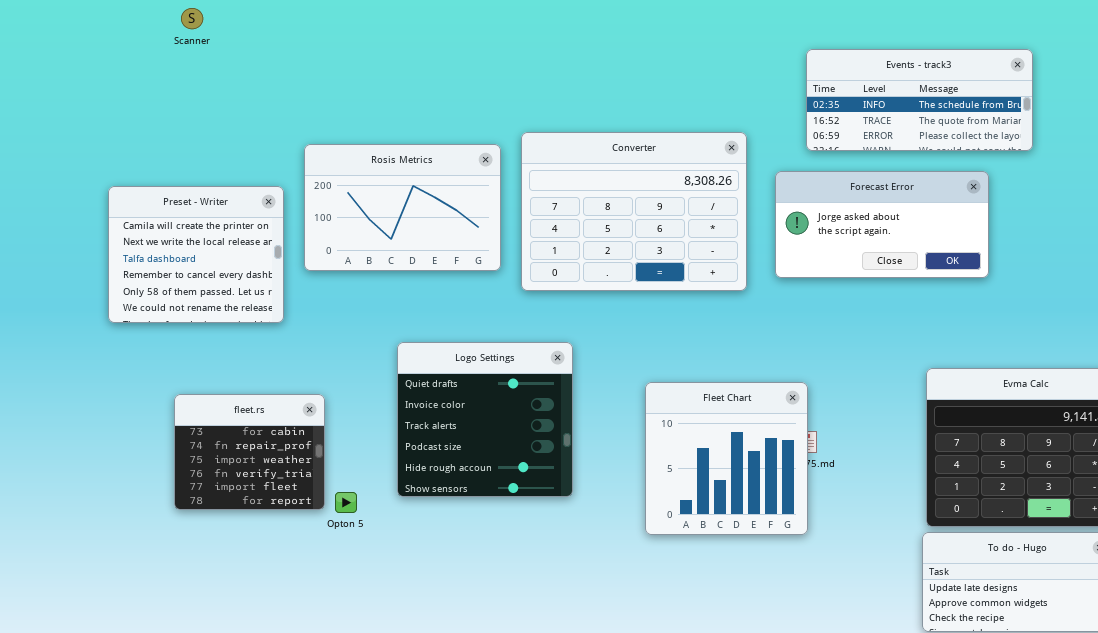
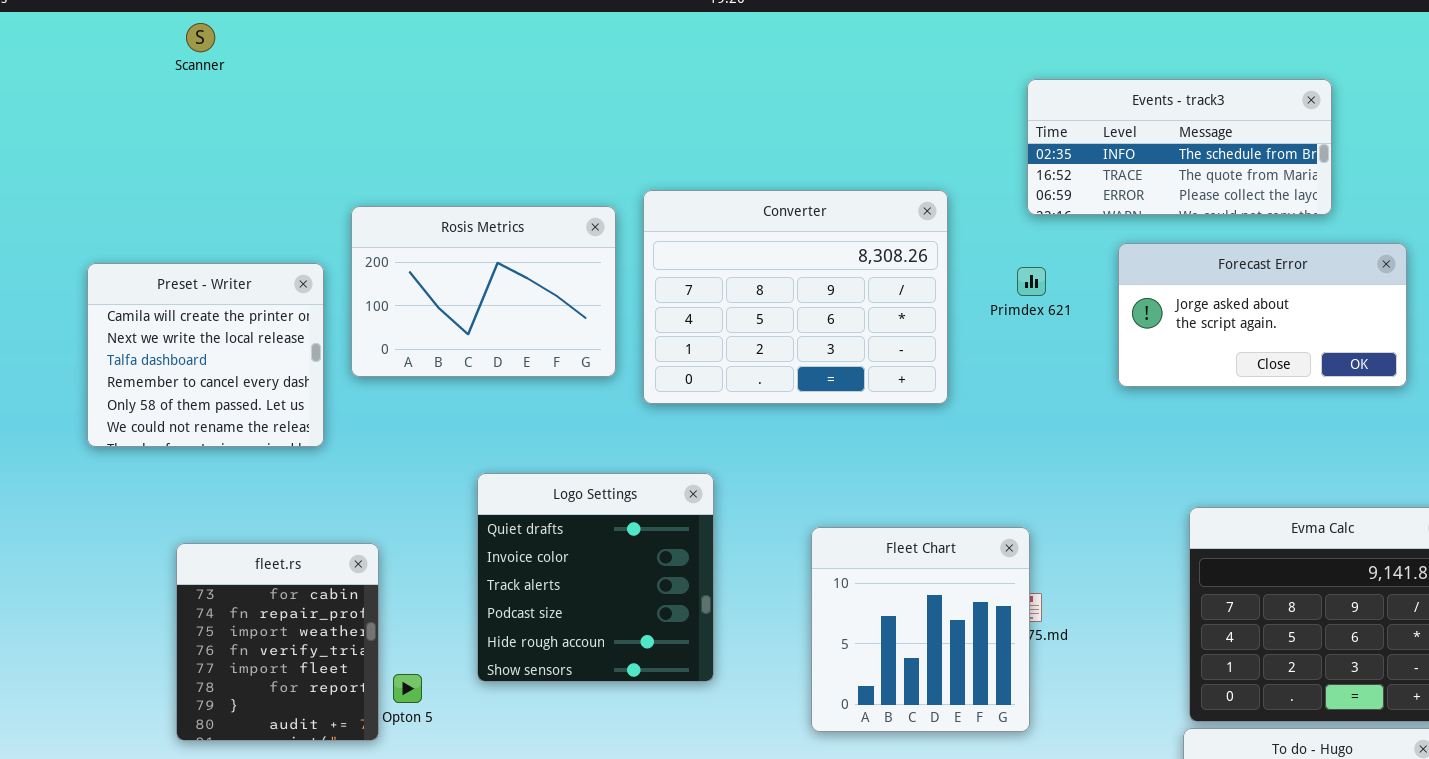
Forecast Error: [775,171,989,278] -> [1118,243,1407,387], moved
fleet.rs: [174,394,325,510] -> [176,543,379,741], resized

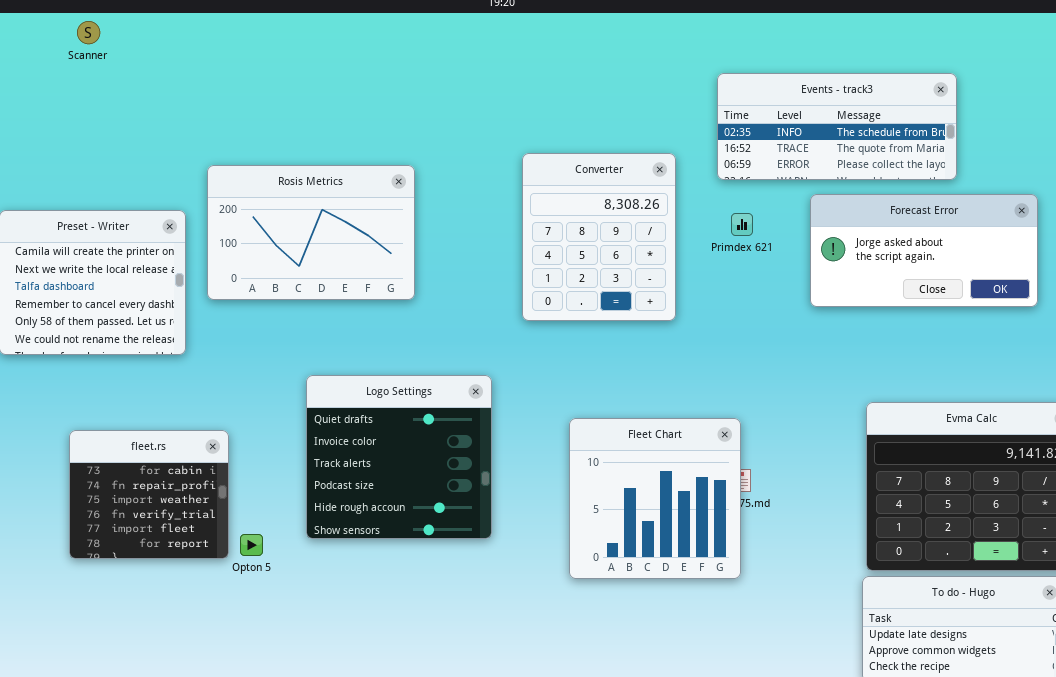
Events - track3: [1027,79,1332,215] -> [717,73,957,180], moved
Converter: [643,190,948,404] -> [522,153,676,321], resized
fleet.rs: [176,543,379,741] -> [69,430,229,559], resized

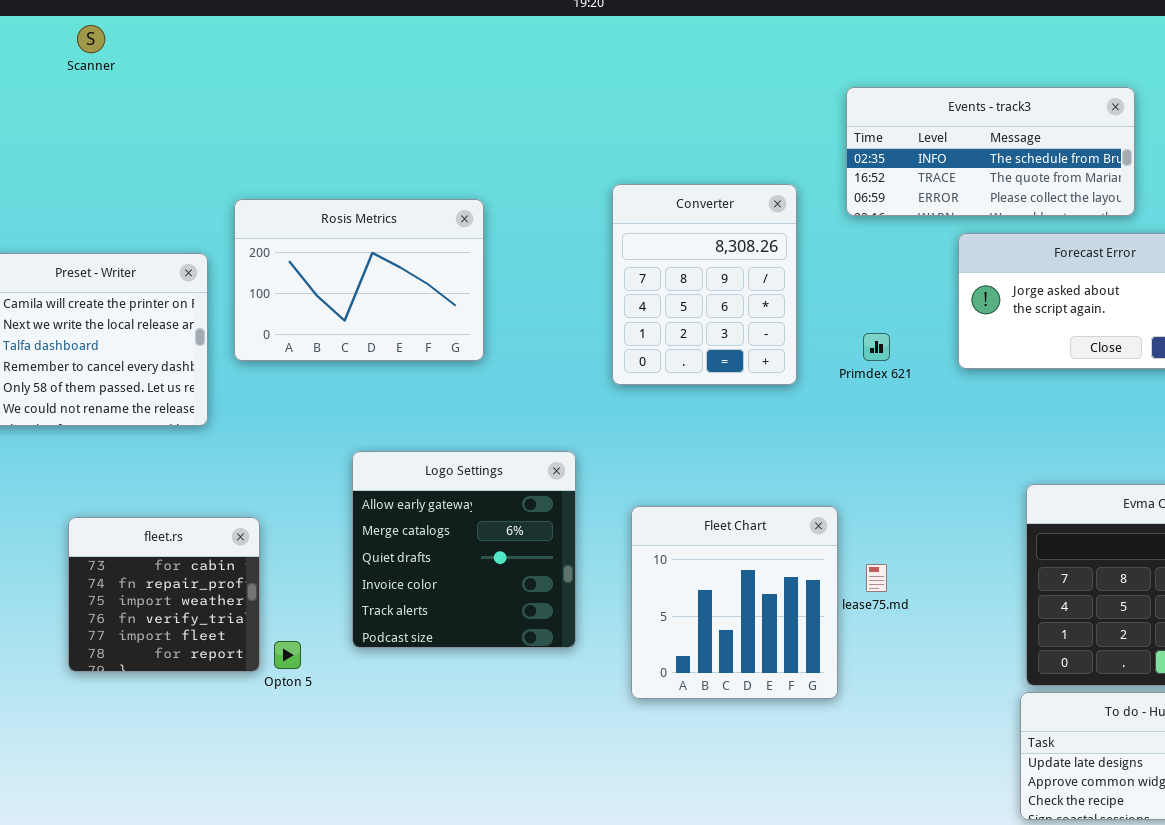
Primdex 621: [731,213,753,236] -> [863,333,890,361], moved
Logo Settings: [306,375,492,539] -> [352,451,576,648], scrolled up 2 rows
Fleet Chart: [569,418,741,579] -> [631,506,838,699], moved

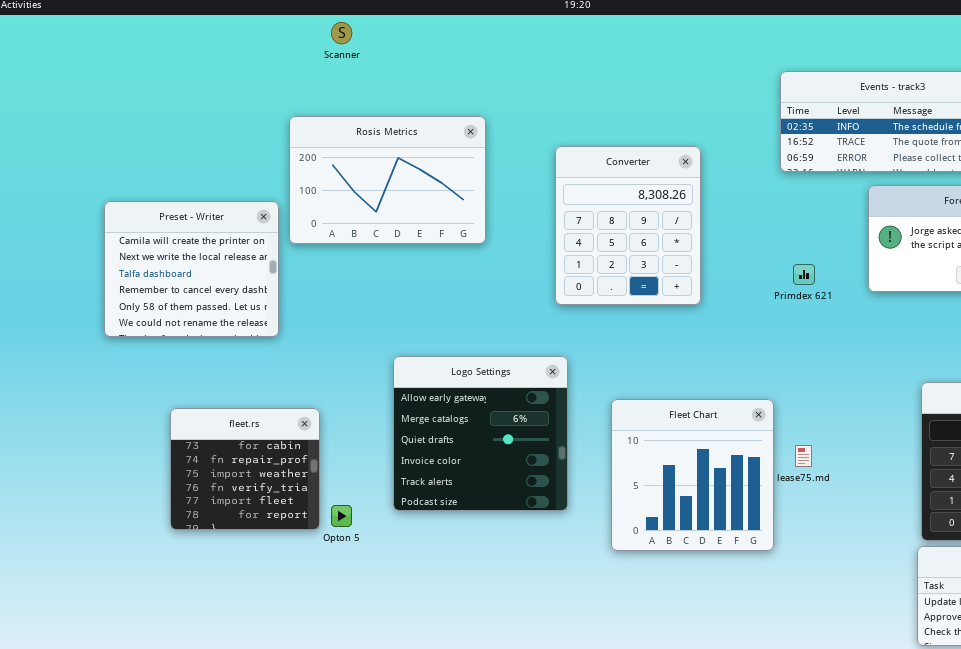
Scanner: [77,25,105,53] -> [331,22,352,44], moved
Converter: [612,184,797,385] -> [555,146,701,305], moved
Rosis Metrics: [234,199,484,361] -> [289,116,486,244], moved

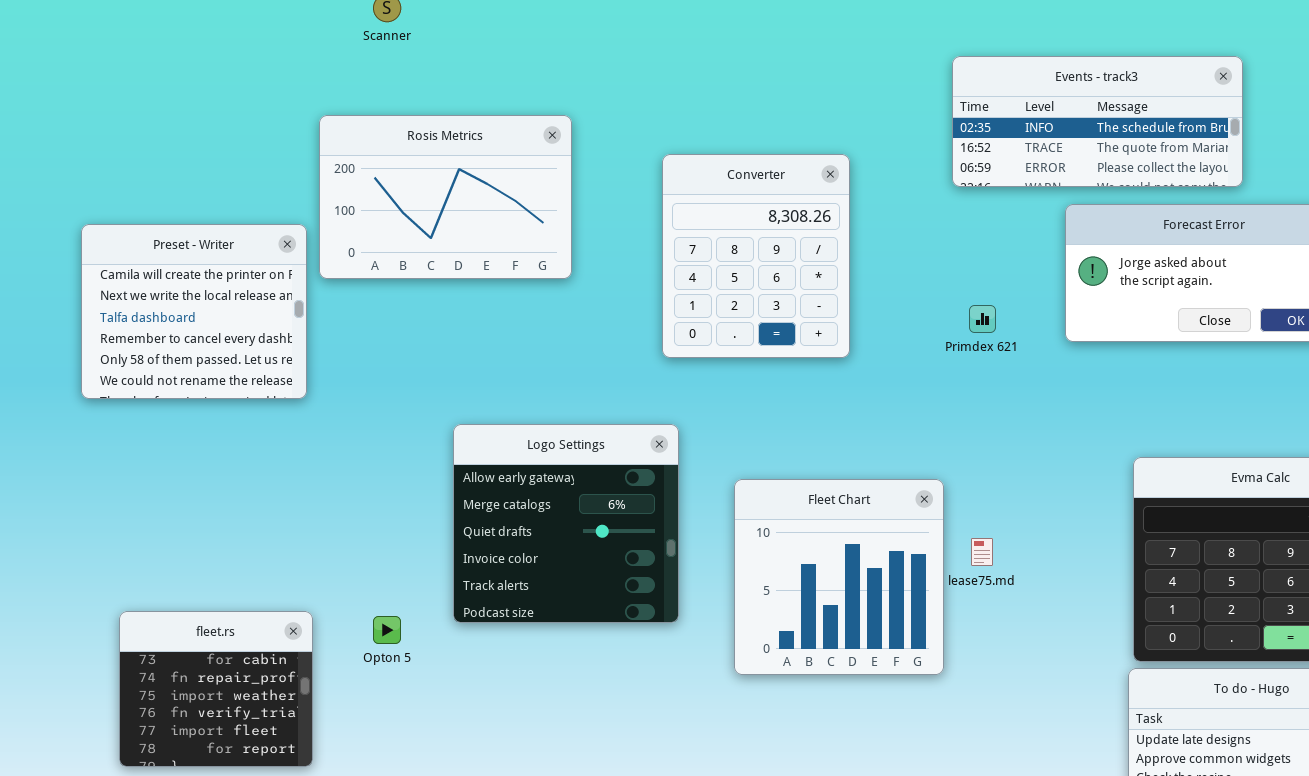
fleet.rs: [170,408,320,530] -> [119,611,313,767], moved

